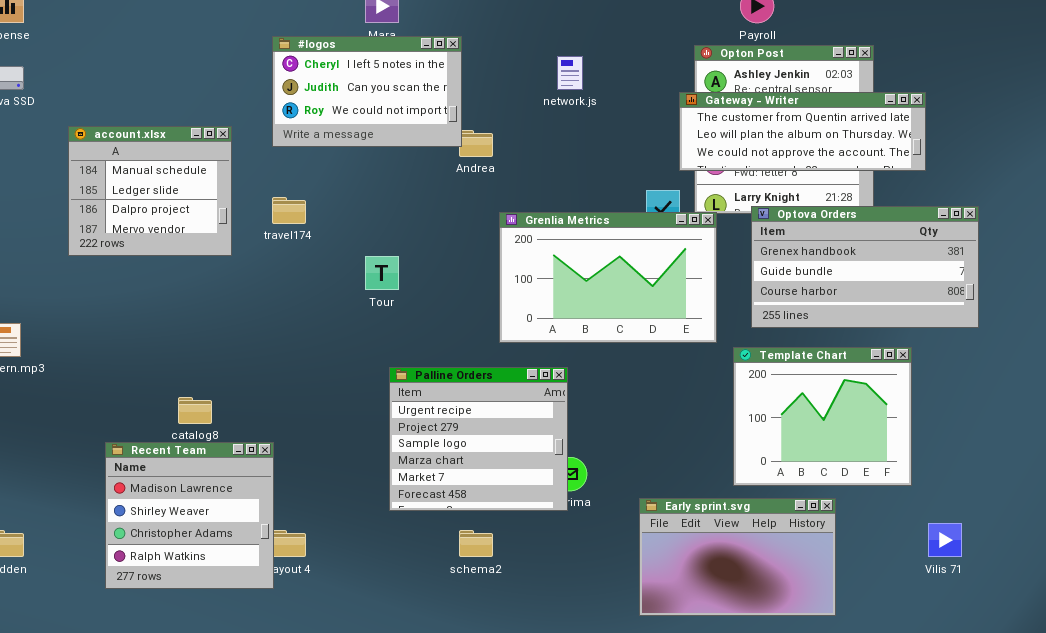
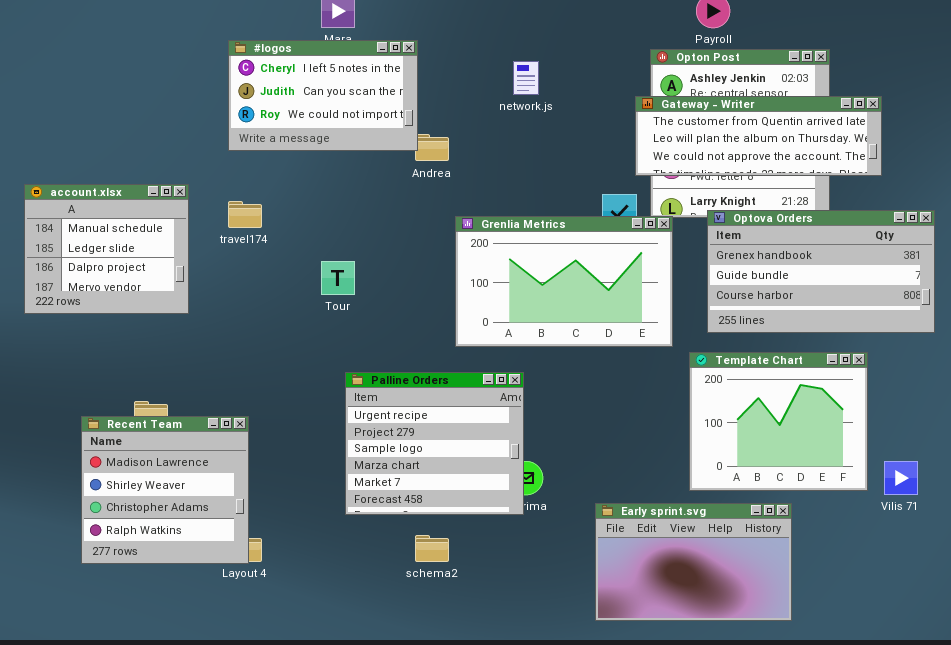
account.xlsx: [68,126,232,256] -> [24,184,189,314], moved
Recent Team: [105,442,274,589] -> [81,416,249,564], moved
Vilis 71: [928,523,962,557] -> [884,461,918,495], moved

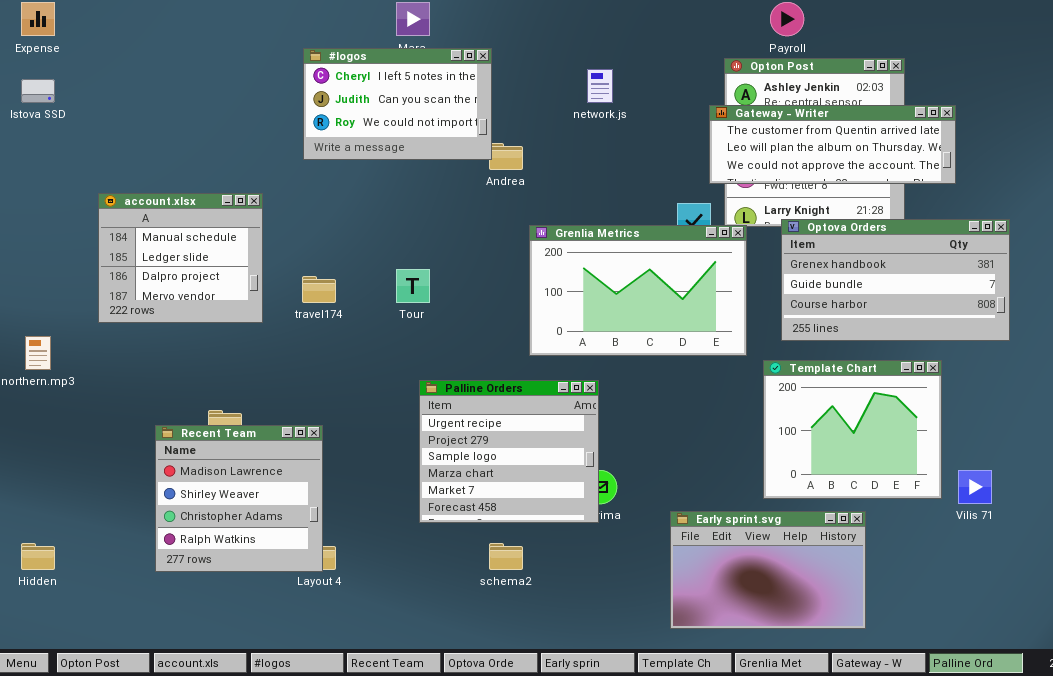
travel174: [228,201,262,228] -> [302,276,336,303], moved

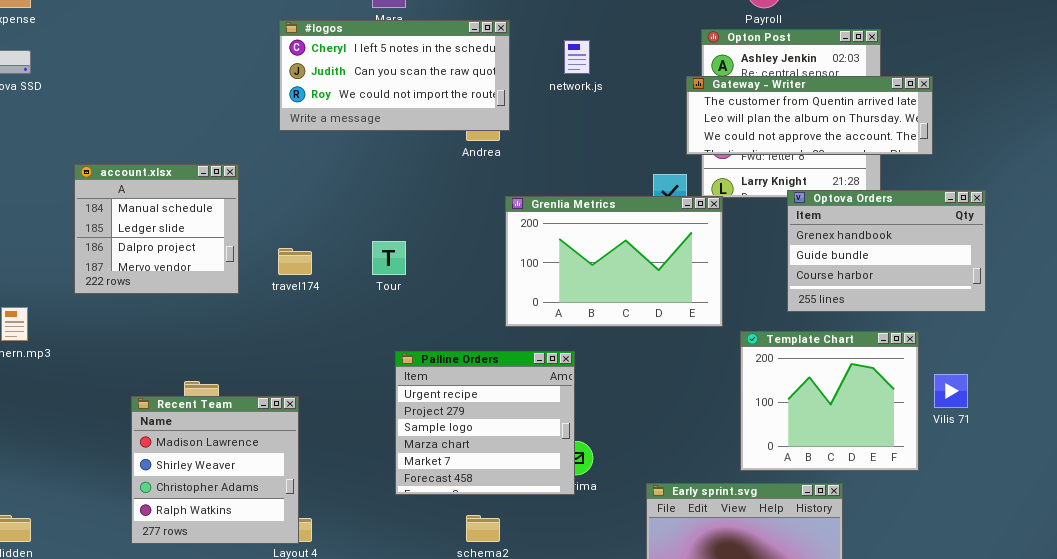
#logos: [303,48,492,160] -> [279,20,510,131], resized
Optova Orders: [781,219,1010,341] -> [787,190,986,312], resized
Vilis 71: [958,470,992,504] -> [934,374,968,408], moved

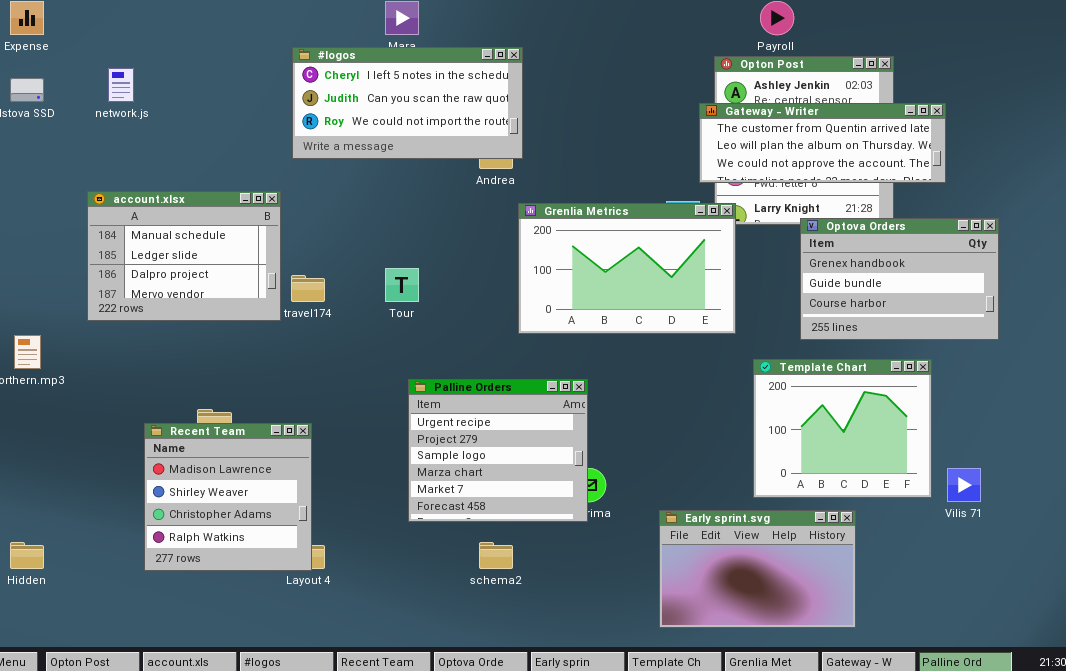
network.js: [564,40,590,74] -> [108,68,134,102], moved
account.xlsx: [74,164,239,294] -> [87,191,281,321], resized
Grenlia Metrics: [505,196,723,327] -> [518,203,736,334], moved
Vilis 71: [934,374,968,408] -> [947,468,981,502], moved

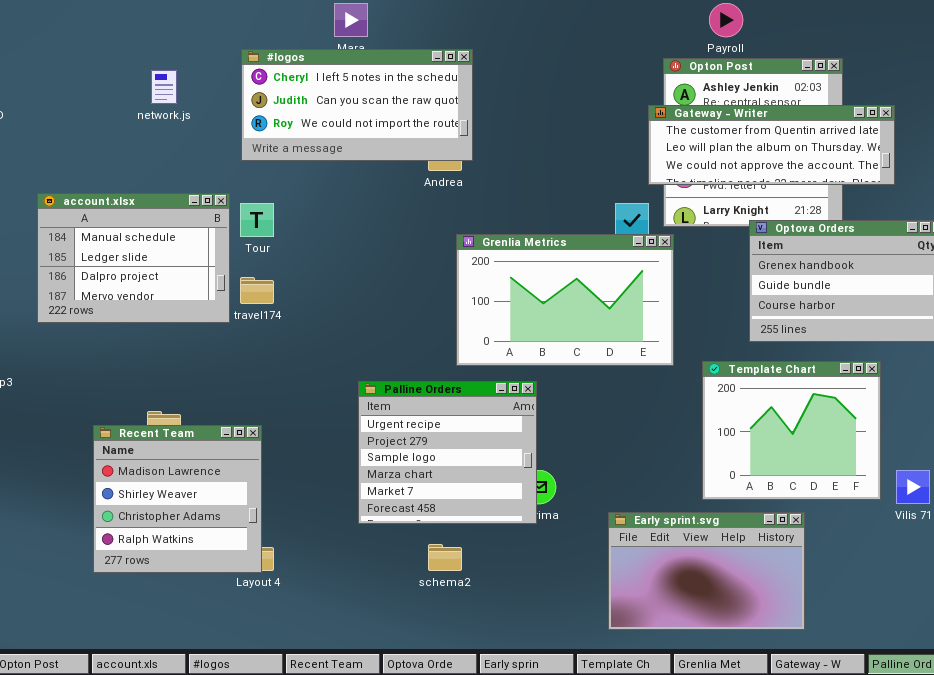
network.js: [108,68,134,102] -> [151,70,177,104], moved
Grenlia Metrics: [518,203,736,334] -> [456,234,674,366], moved
Tour: [385,268,419,302] -> [240,203,274,237], moved

